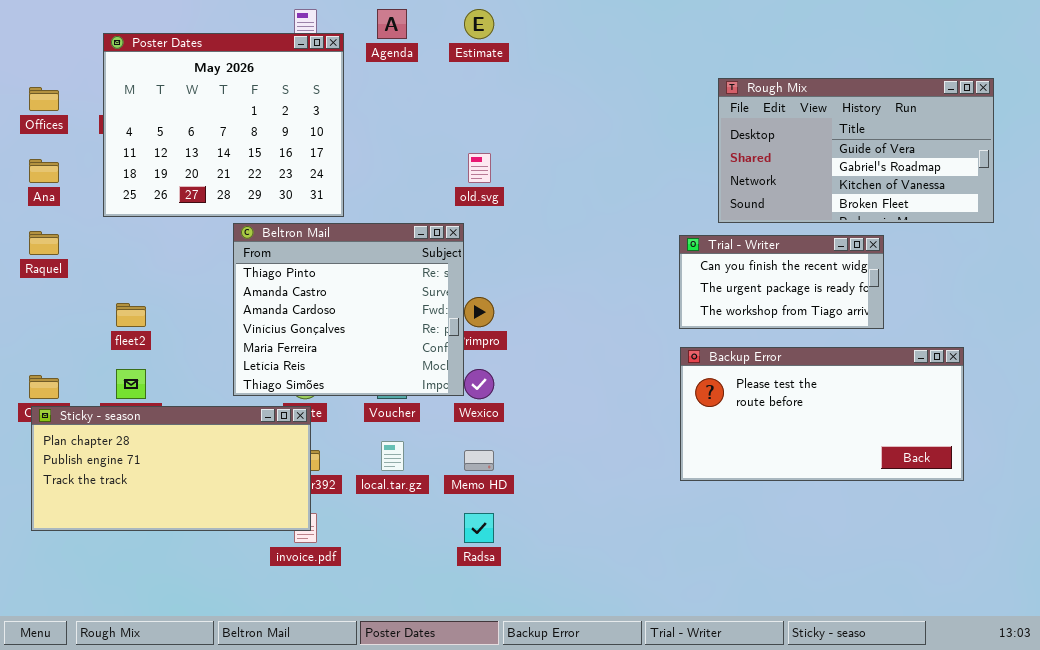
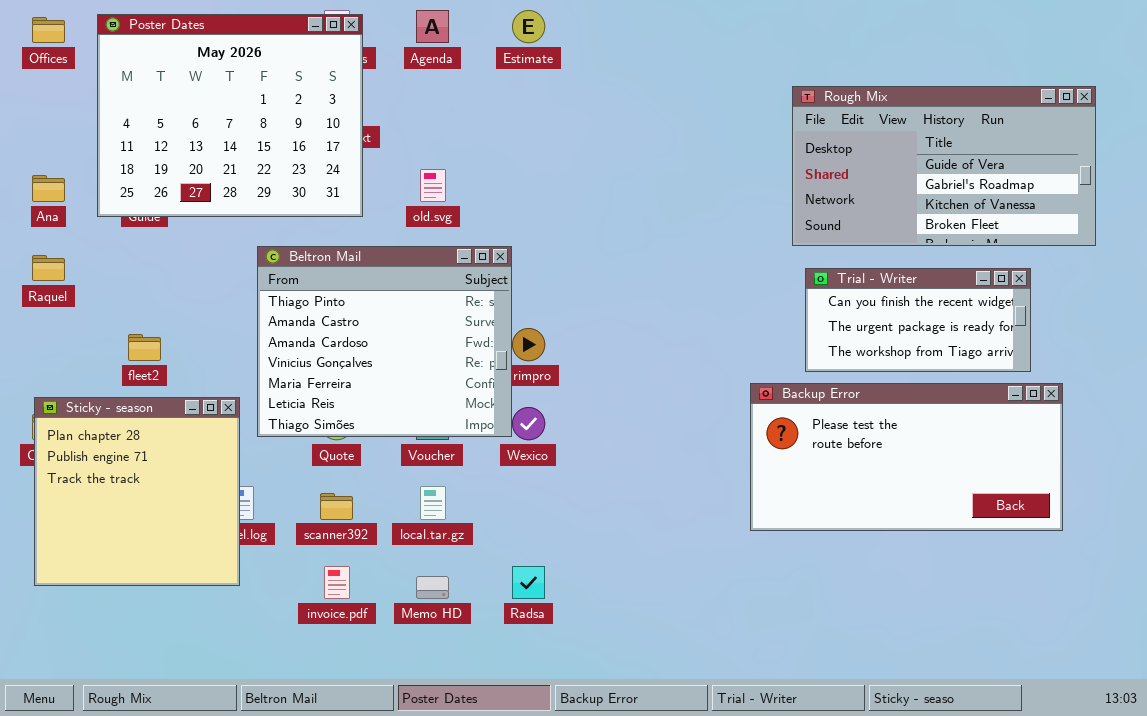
Poster Dates: [103,33,344,217] -> [97,14,363,217], moved
Offices: [29,87,59,111] -> [32,17,65,43], moved
old.svg: [468,153,491,183] -> [420,169,446,202], moved
Trial - Writer: [679,235,884,329] -> [805,268,1031,372], moved
Sticky - season: [31,406,311,531] -> [34,397,240,586], resized
Memo HD: [464,450,494,471] -> [416,576,449,599], moved

